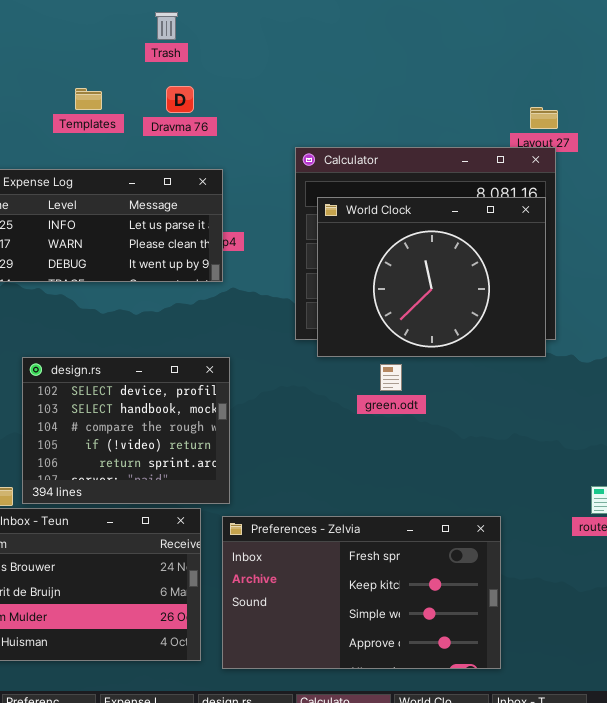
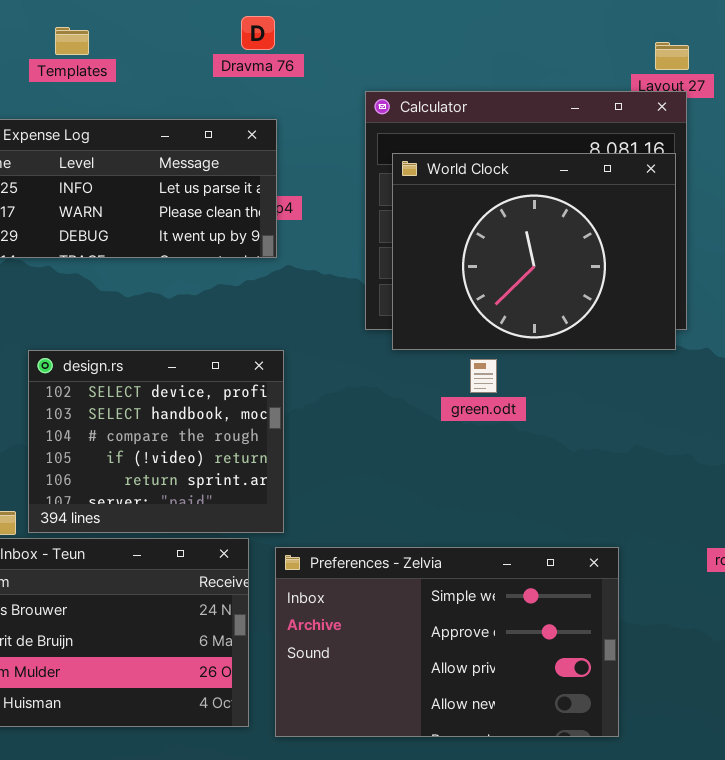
Dravma 76: [166,86,194,113] -> [241,16,275,50], moved
Templates: [75,88,102,110] -> [55,27,89,55], moved
Preferences - Zelvia: [222,516,501,669] -> [275,547,619,737], scrolled down 2 rows

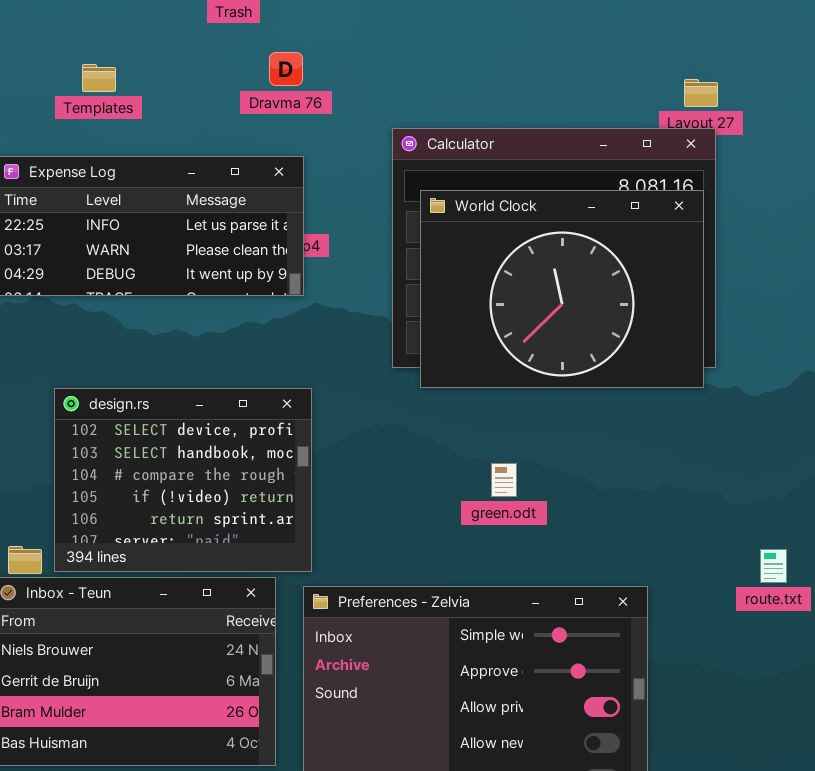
green.odt: [470,359,497,393] -> [491,463,517,497], moved

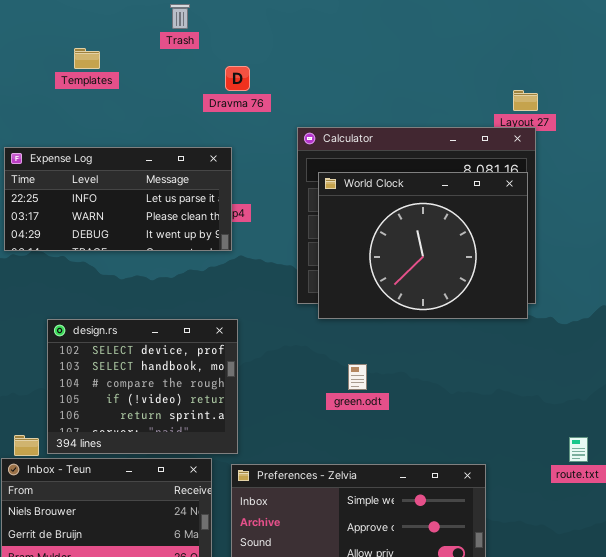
Dravma 76: [269,52,303,86] -> [225,66,250,91], moved
Templates: [82,64,116,92] -> [74,48,100,69], moved
green.odt: [491,463,517,497] -> [348,364,367,390], moved

